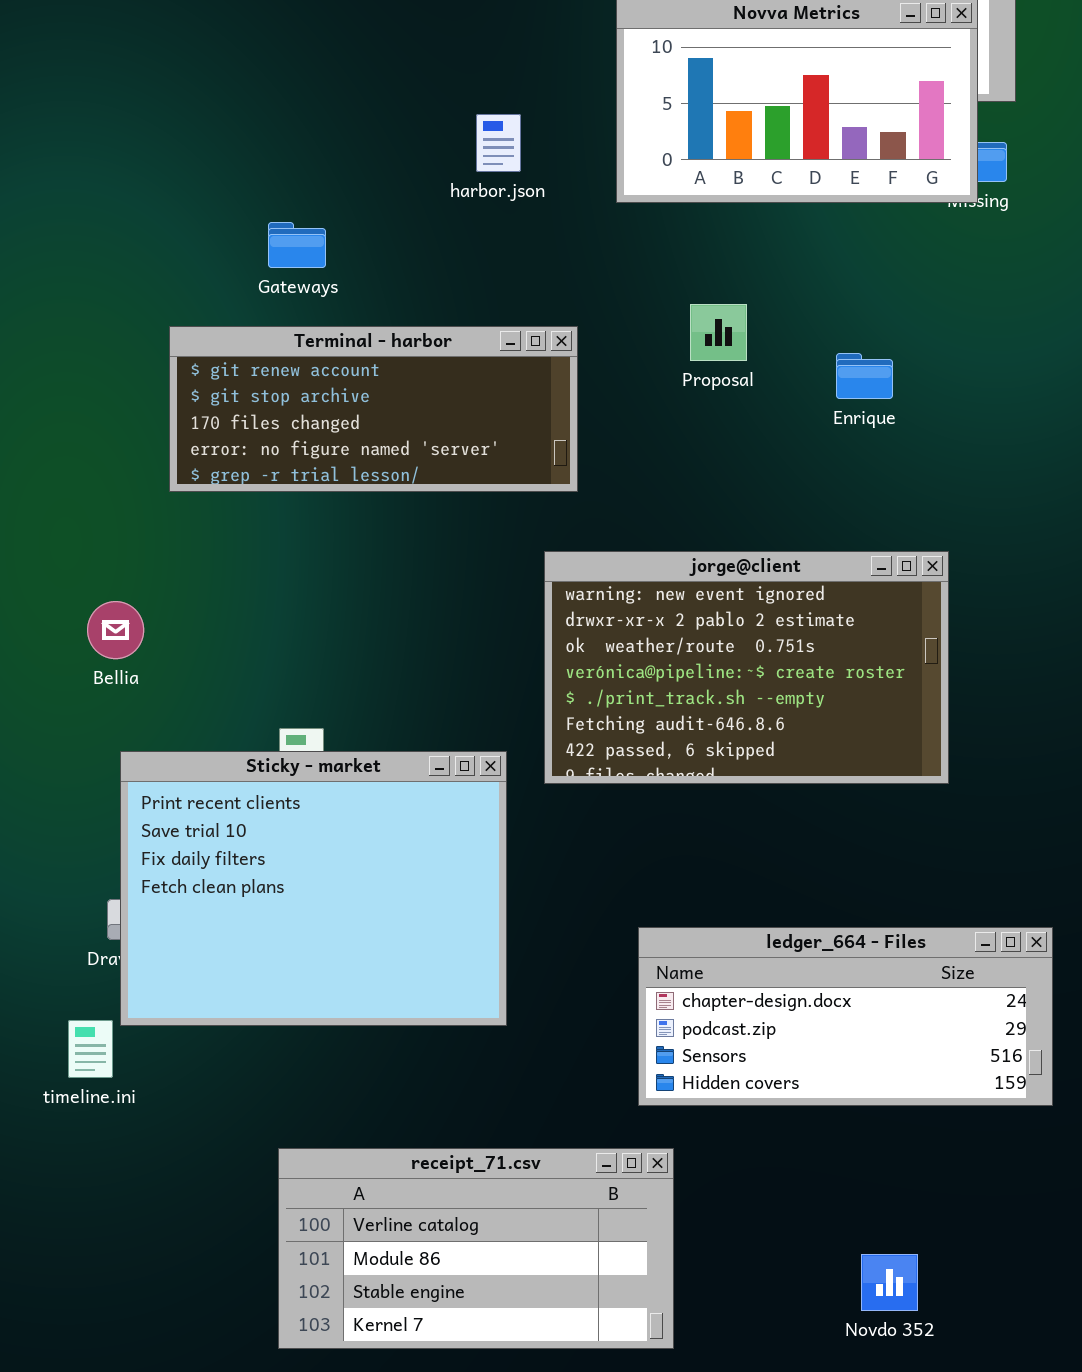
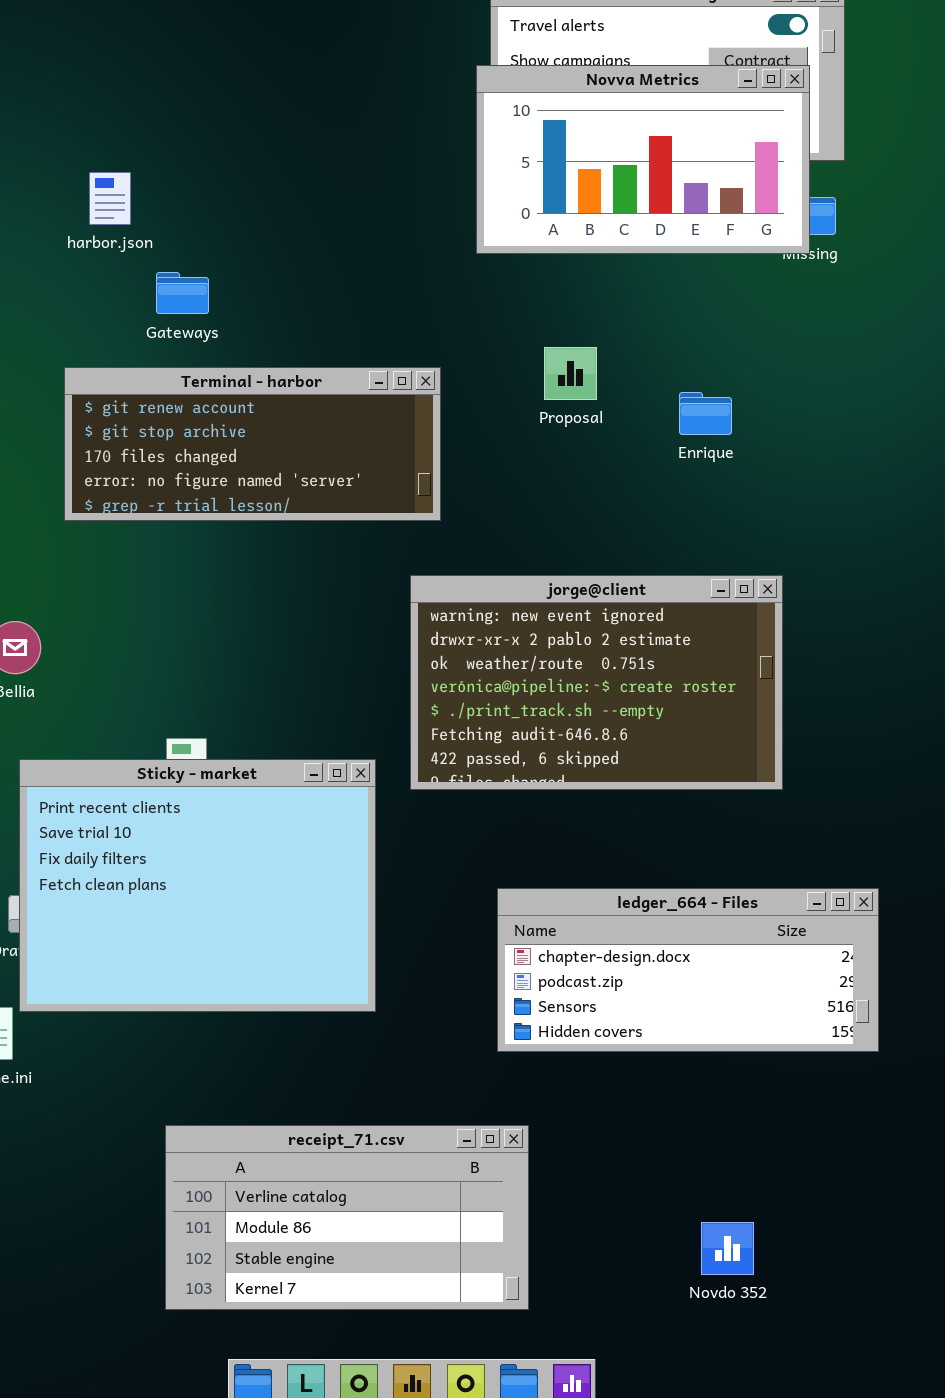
harbor.json: [476,114,521,172] -> [89,172,131,225], moved
ledger_664 - Files: [638,927,1053,1106] -> [497,888,879,1052], moved

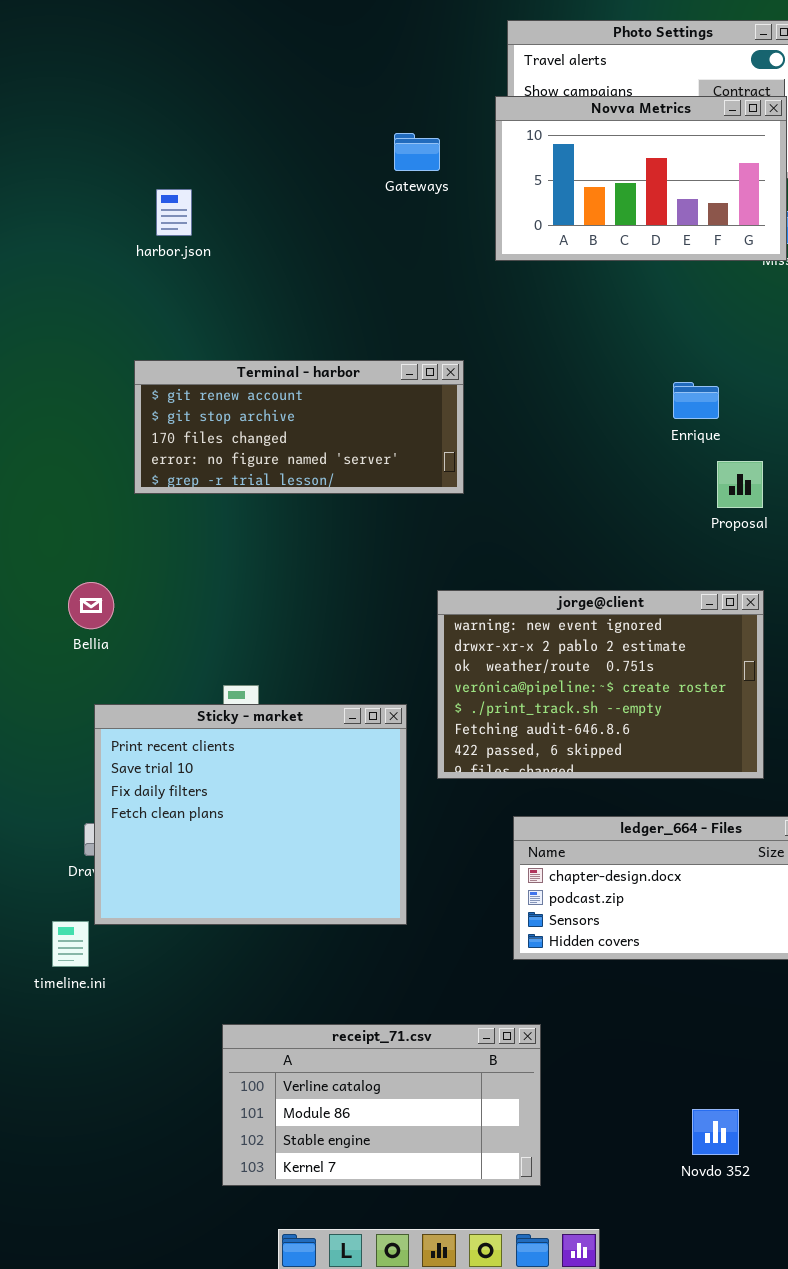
Gateways: [156,272,209,314] -> [394,133,440,171], moved
Proposal: [544,347,597,400] -> [717,461,763,508], moved
jorge@client: [410,575,783,790] -> [437,590,764,779], moved

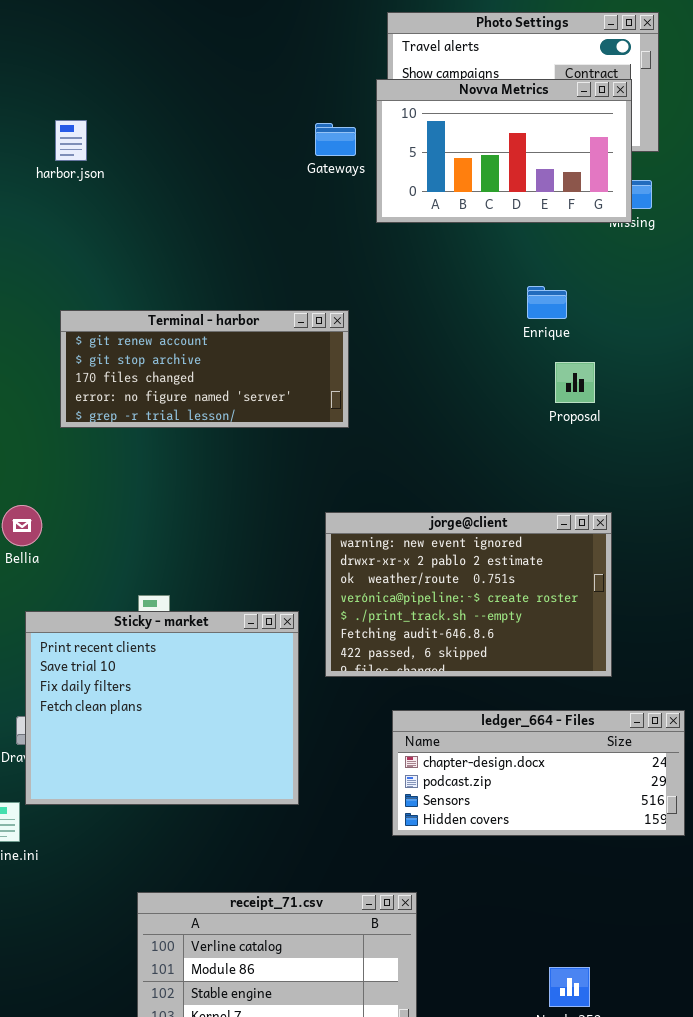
Gateways: [394,133,440,171] -> [315,123,356,156], moved
harbor.json: [156,189,192,236] -> [55,120,87,161], moved
Enrique: [673,382,719,419] -> [527,286,567,319], moved
Proposal: [717,461,763,508] -> [555,362,595,403], moved

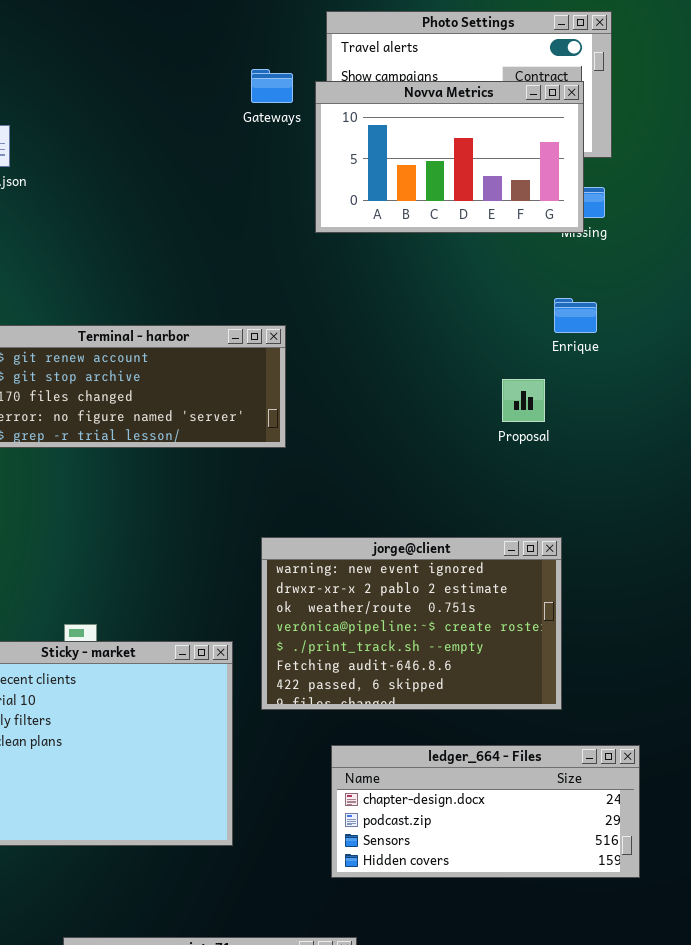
Gateways: [315,123,356,156] -> [251,69,293,103], moved
Enrique: [527,286,567,319] -> [554,298,597,333], moved

